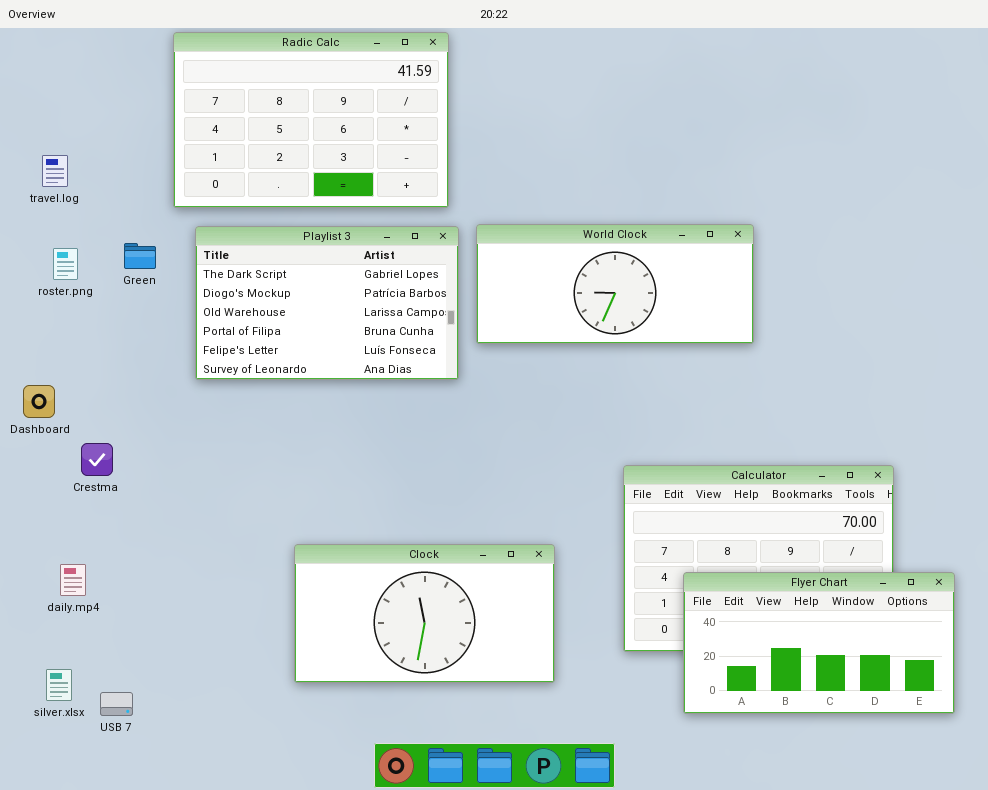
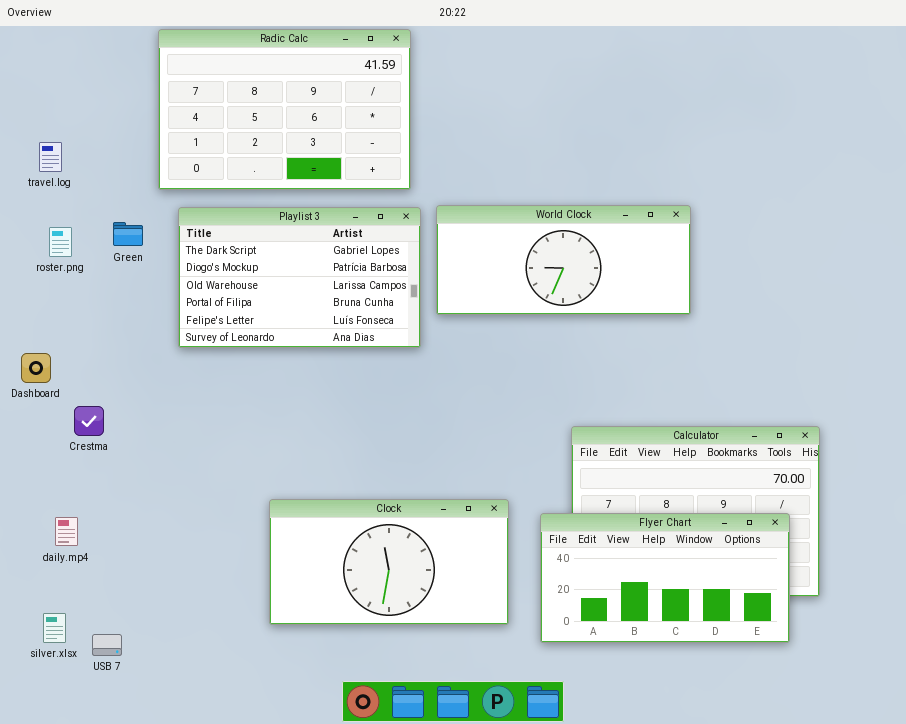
Flyer Chart: [683,572,955,714] -> [540,513,790,643], moved

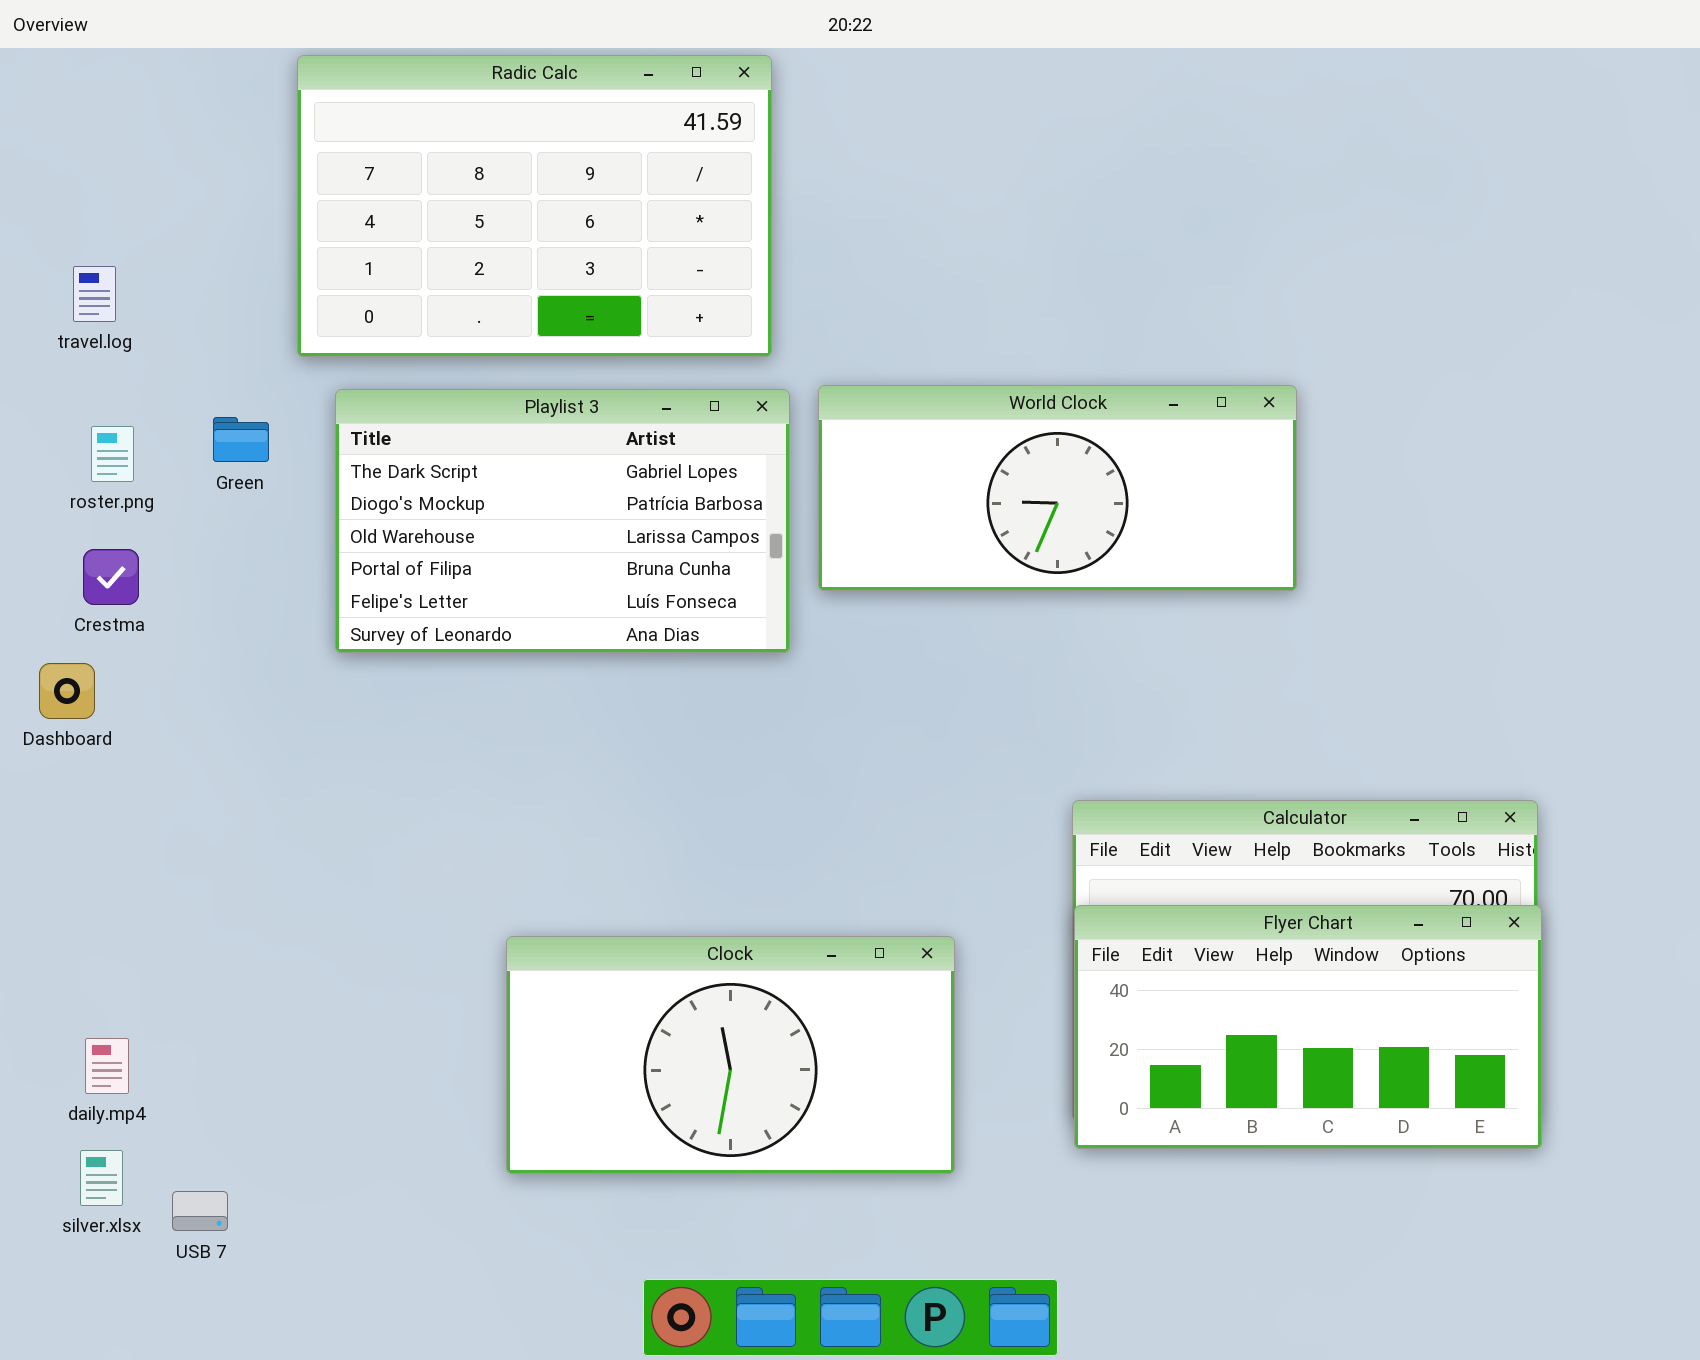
Crestma: [74,406,104,436] -> [83,549,139,605], moved
Flyer Chart: [540,513,790,643] -> [1074,905,1542,1149], moved
daily.mp4: [55,517,78,546] -> [85,1038,129,1094], moved

